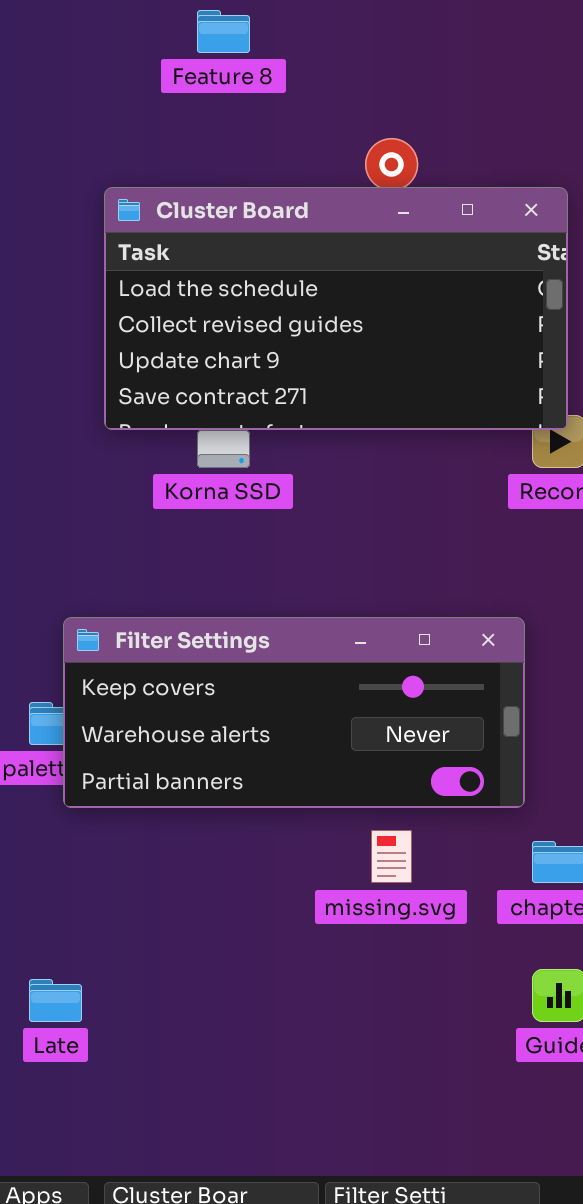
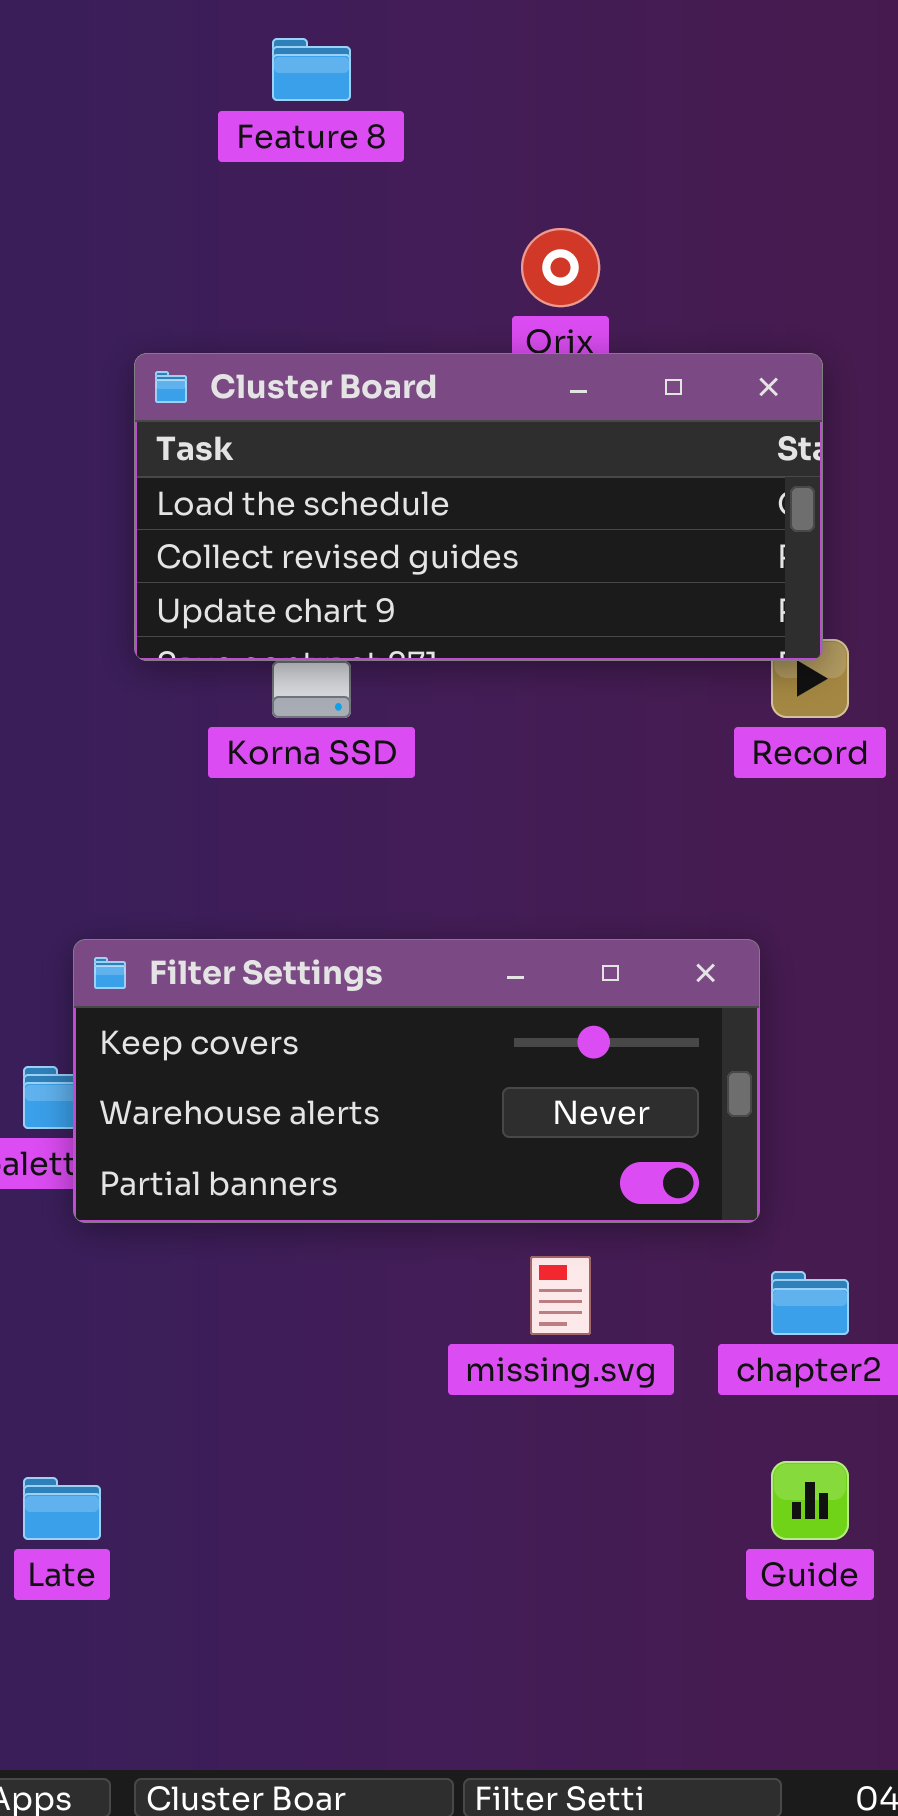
Cluster Board: [104,187,568,430] -> [134,353,823,661], resized

